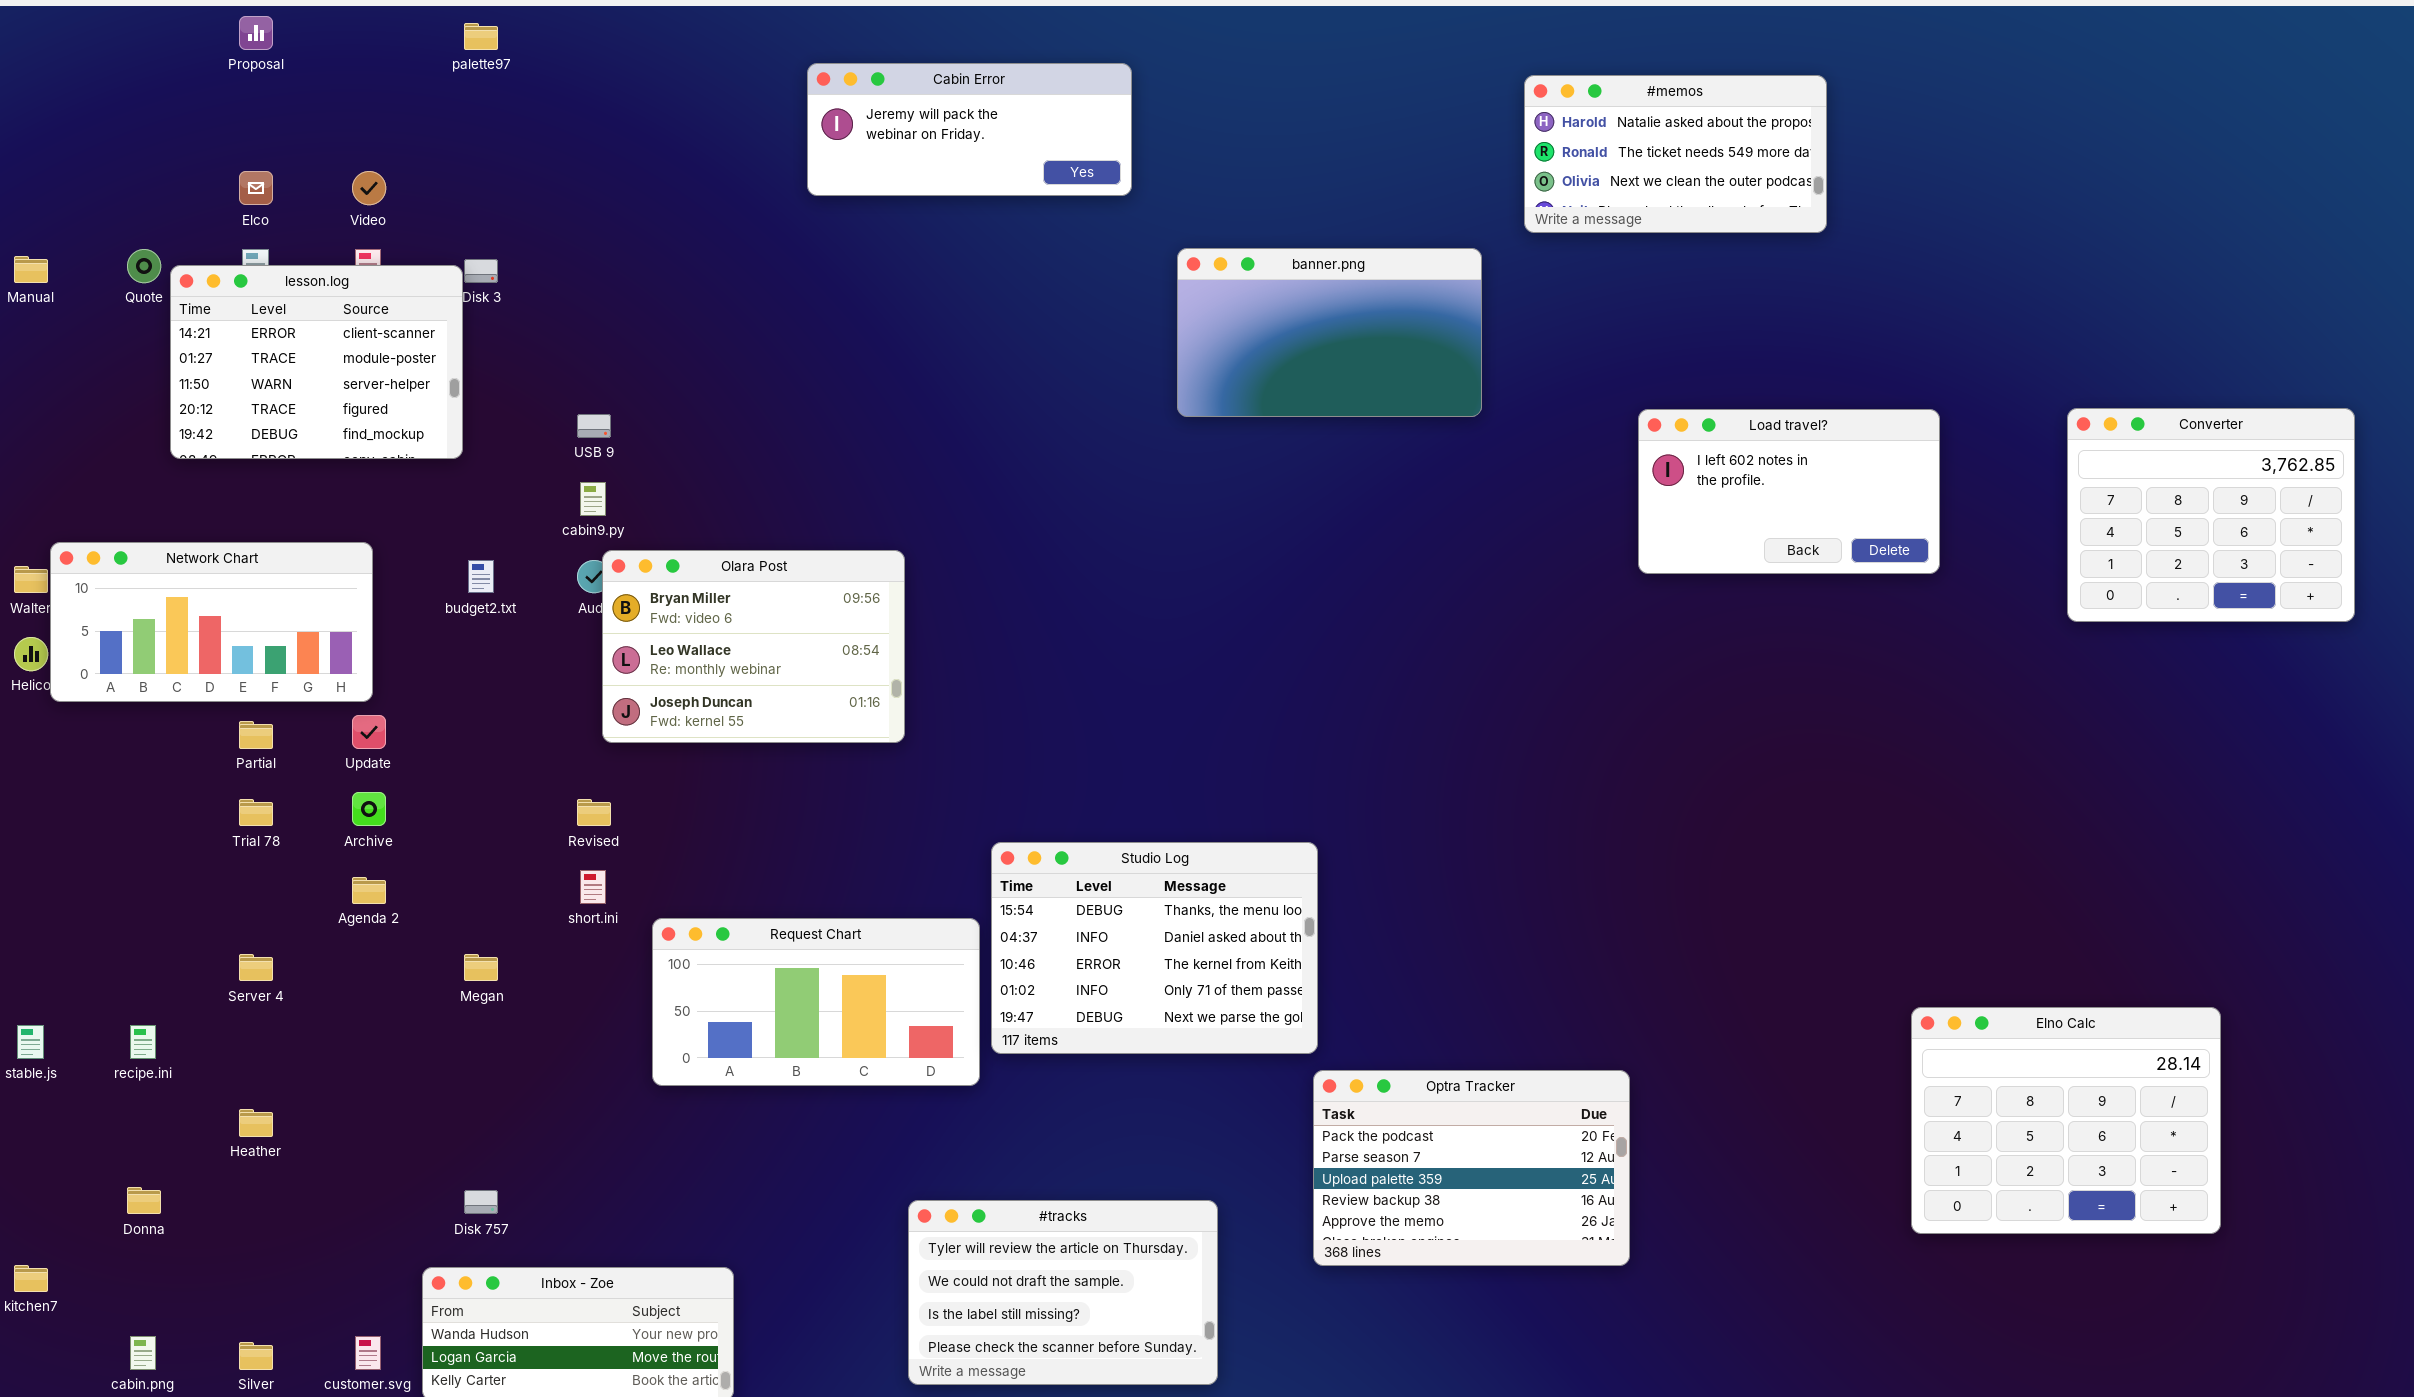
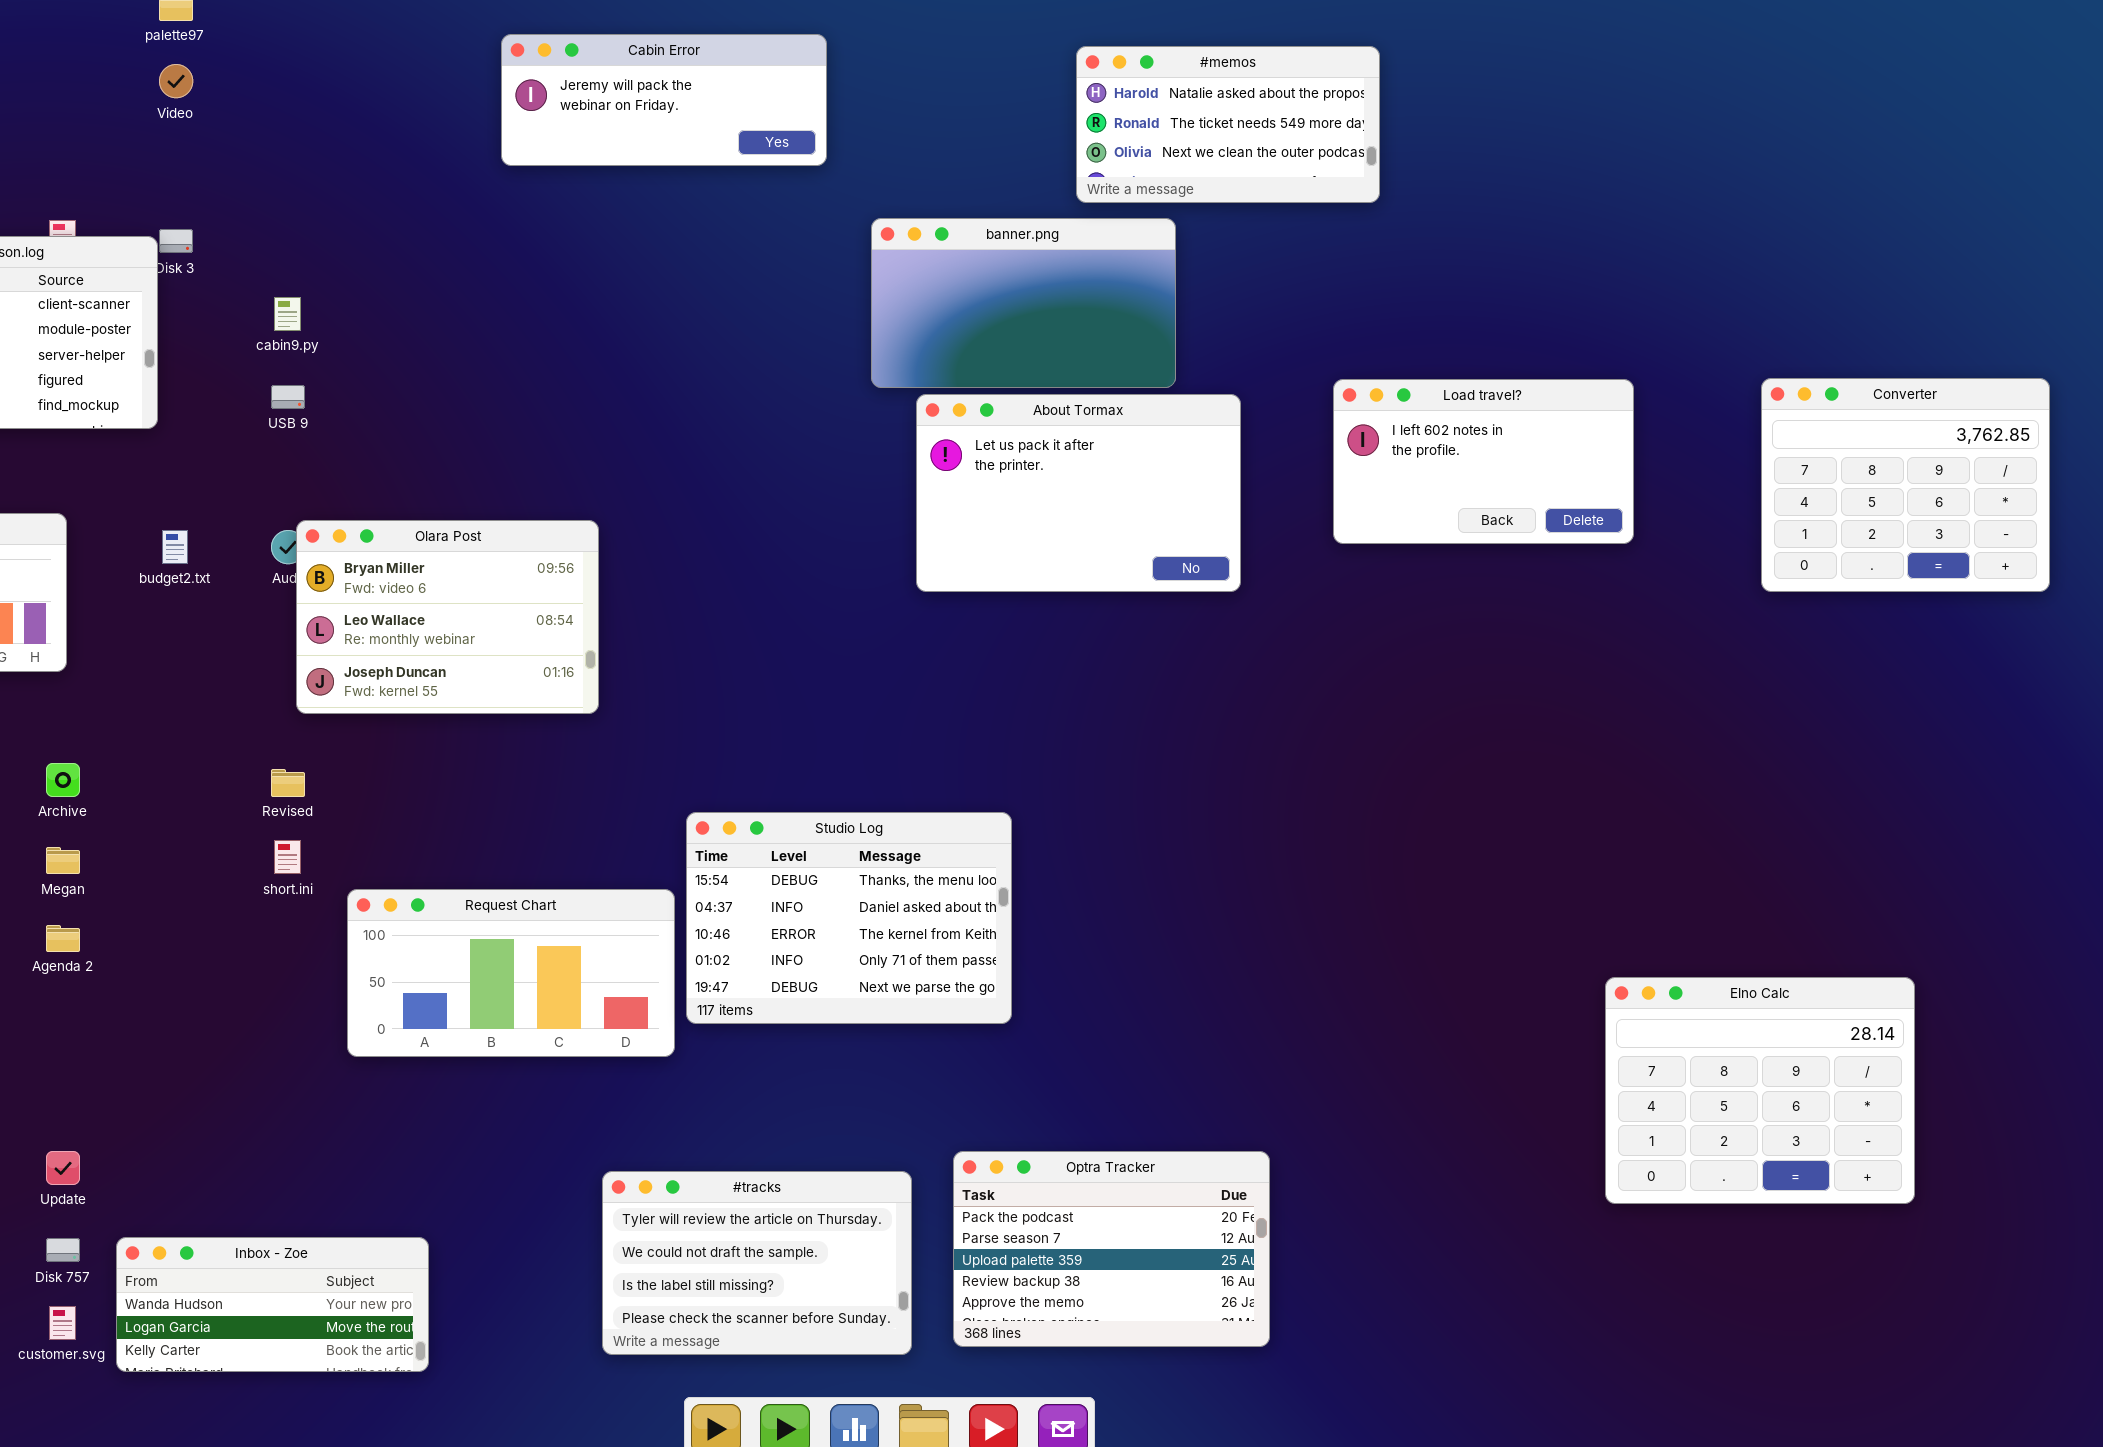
#memos: [1524,75,1827,233] -> [1076,46,1380,203], moved
Video: [352,171,386,205] -> [159,64,193,98], moved
About Tormax: none -> [916,394,1241,592], opened
cabin9.py: [580,482,606,516] -> [274,297,301,331], moved
Update: [352,715,386,749] -> [46,1151,80,1185], moved
Agenda 2: [352,877,386,904] -> [46,925,80,952], moved
Megan: [464,954,498,981] -> [46,847,80,874], moved
Optra Tracker: [1313,1070,1630,1266] -> [953,1151,1270,1347], moved
Disk 757: [464,1190,498,1214] -> [46,1238,80,1262], moved

